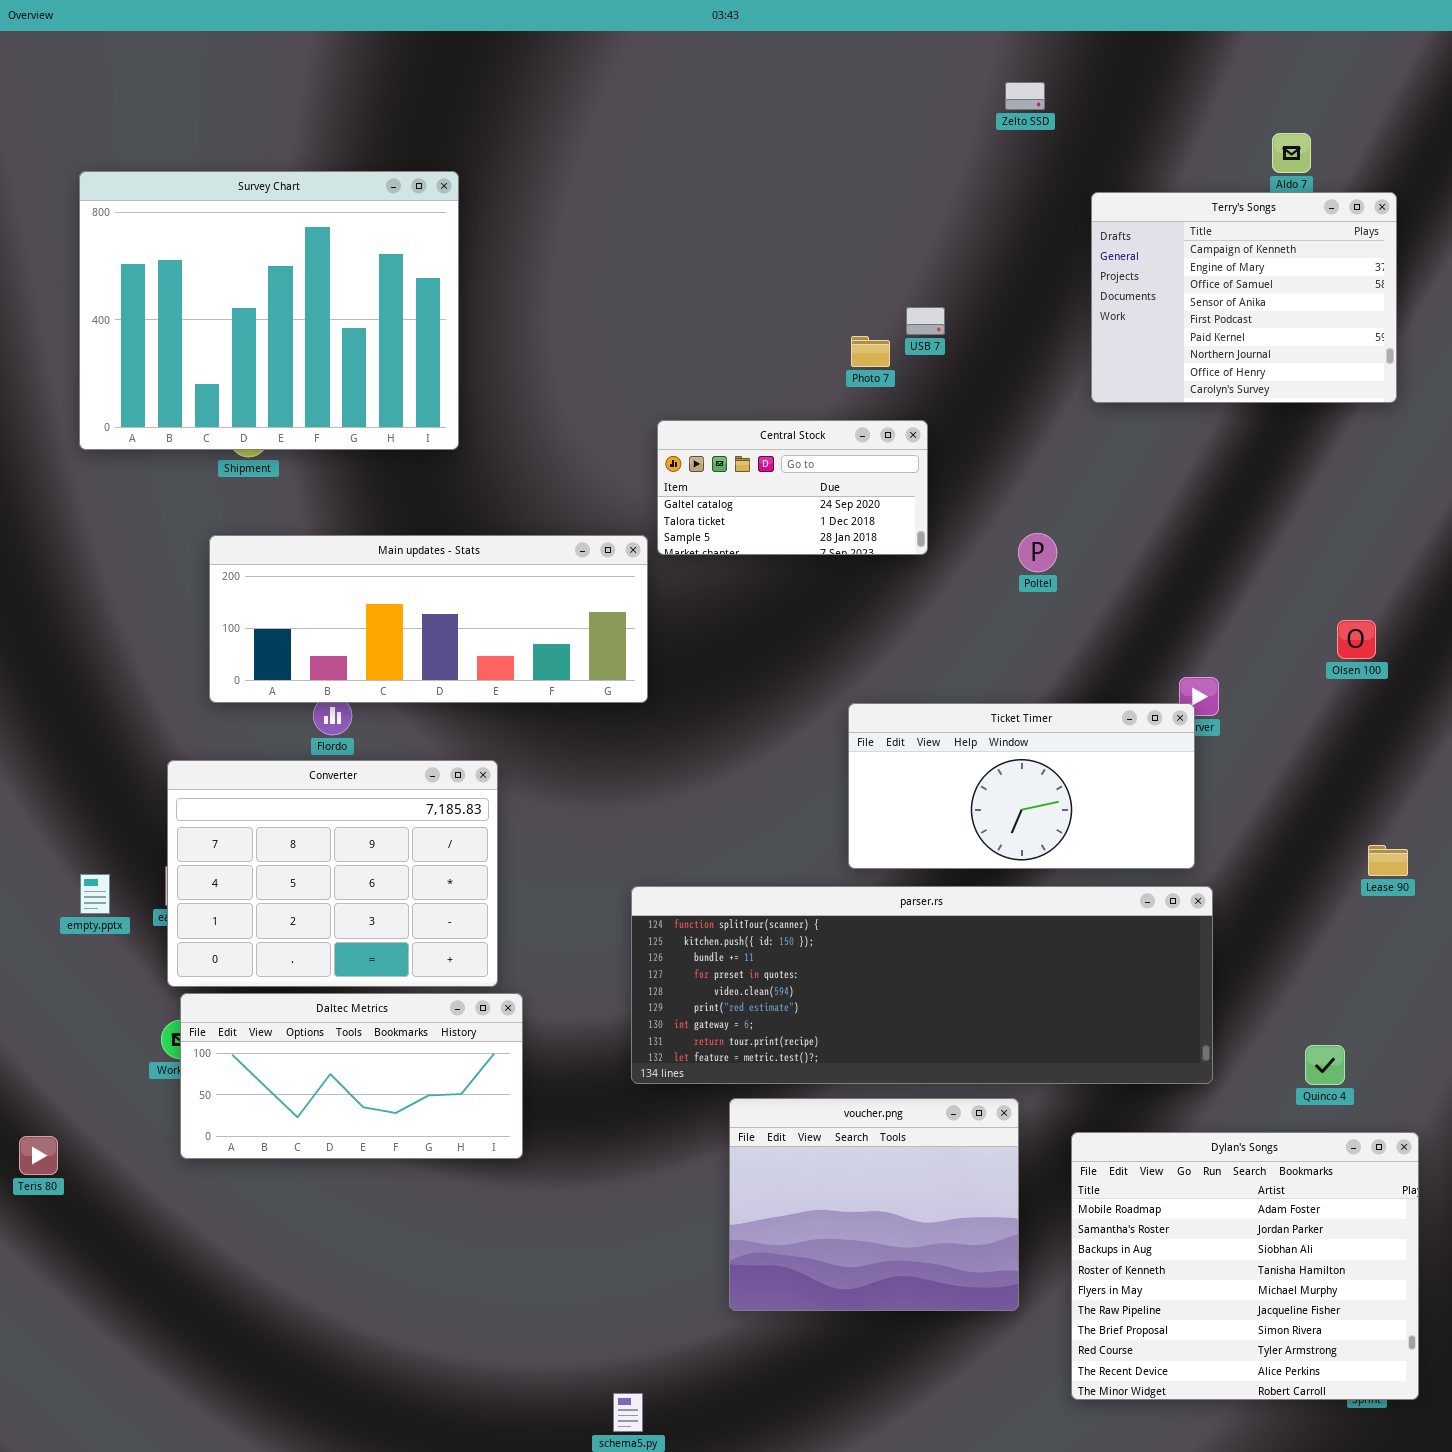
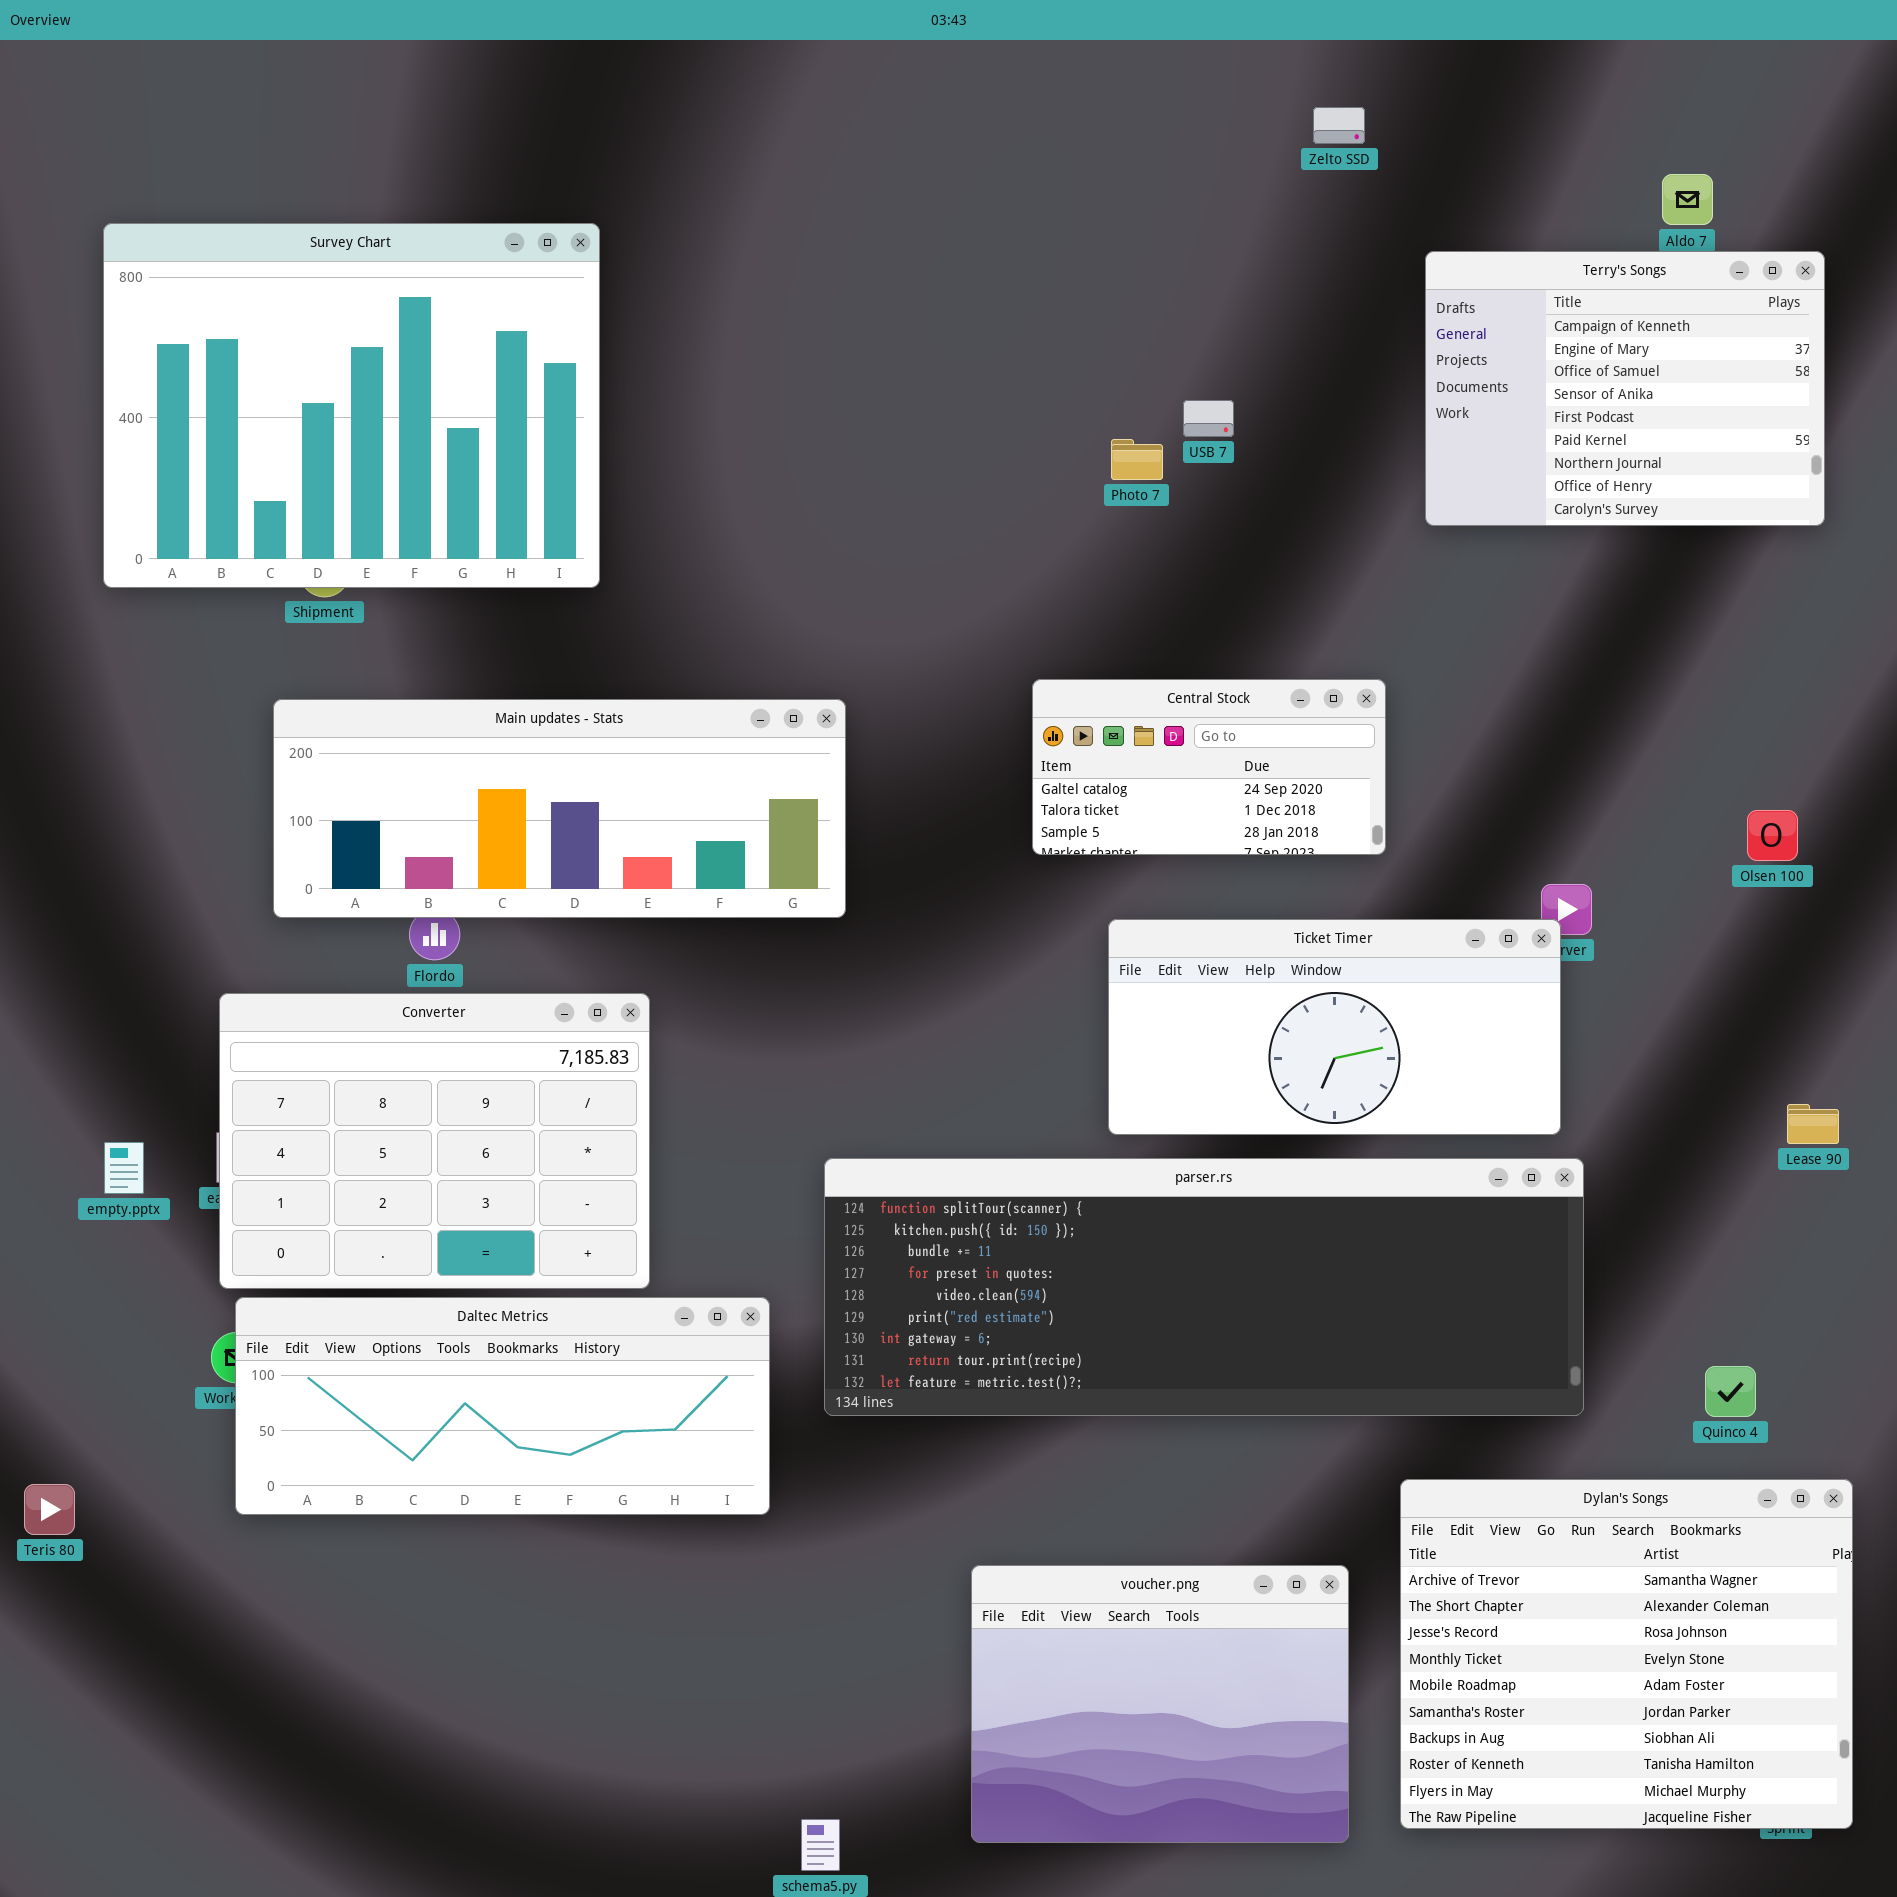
Central Stock: [657,420,928,555] -> [1032,679,1386,855], moved
Daltec Metrics: [180,993,523,1159] -> [235,1297,770,1515], resized
voucher.png: [729,1098,1019,1311] -> [971,1565,1349,1843], moved
Dylan's Songs: [1071,1132,1419,1400] -> [1400,1479,1853,1829], scrolled up 4 rows

